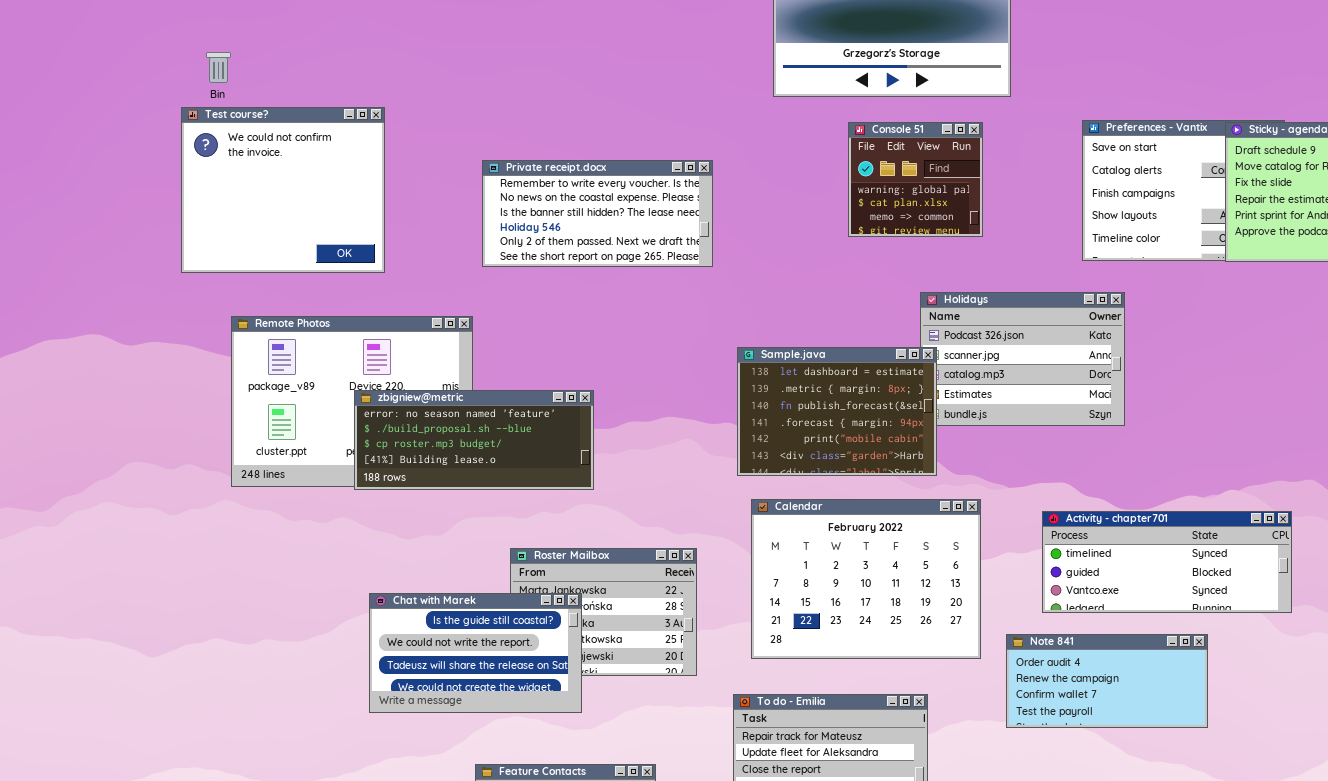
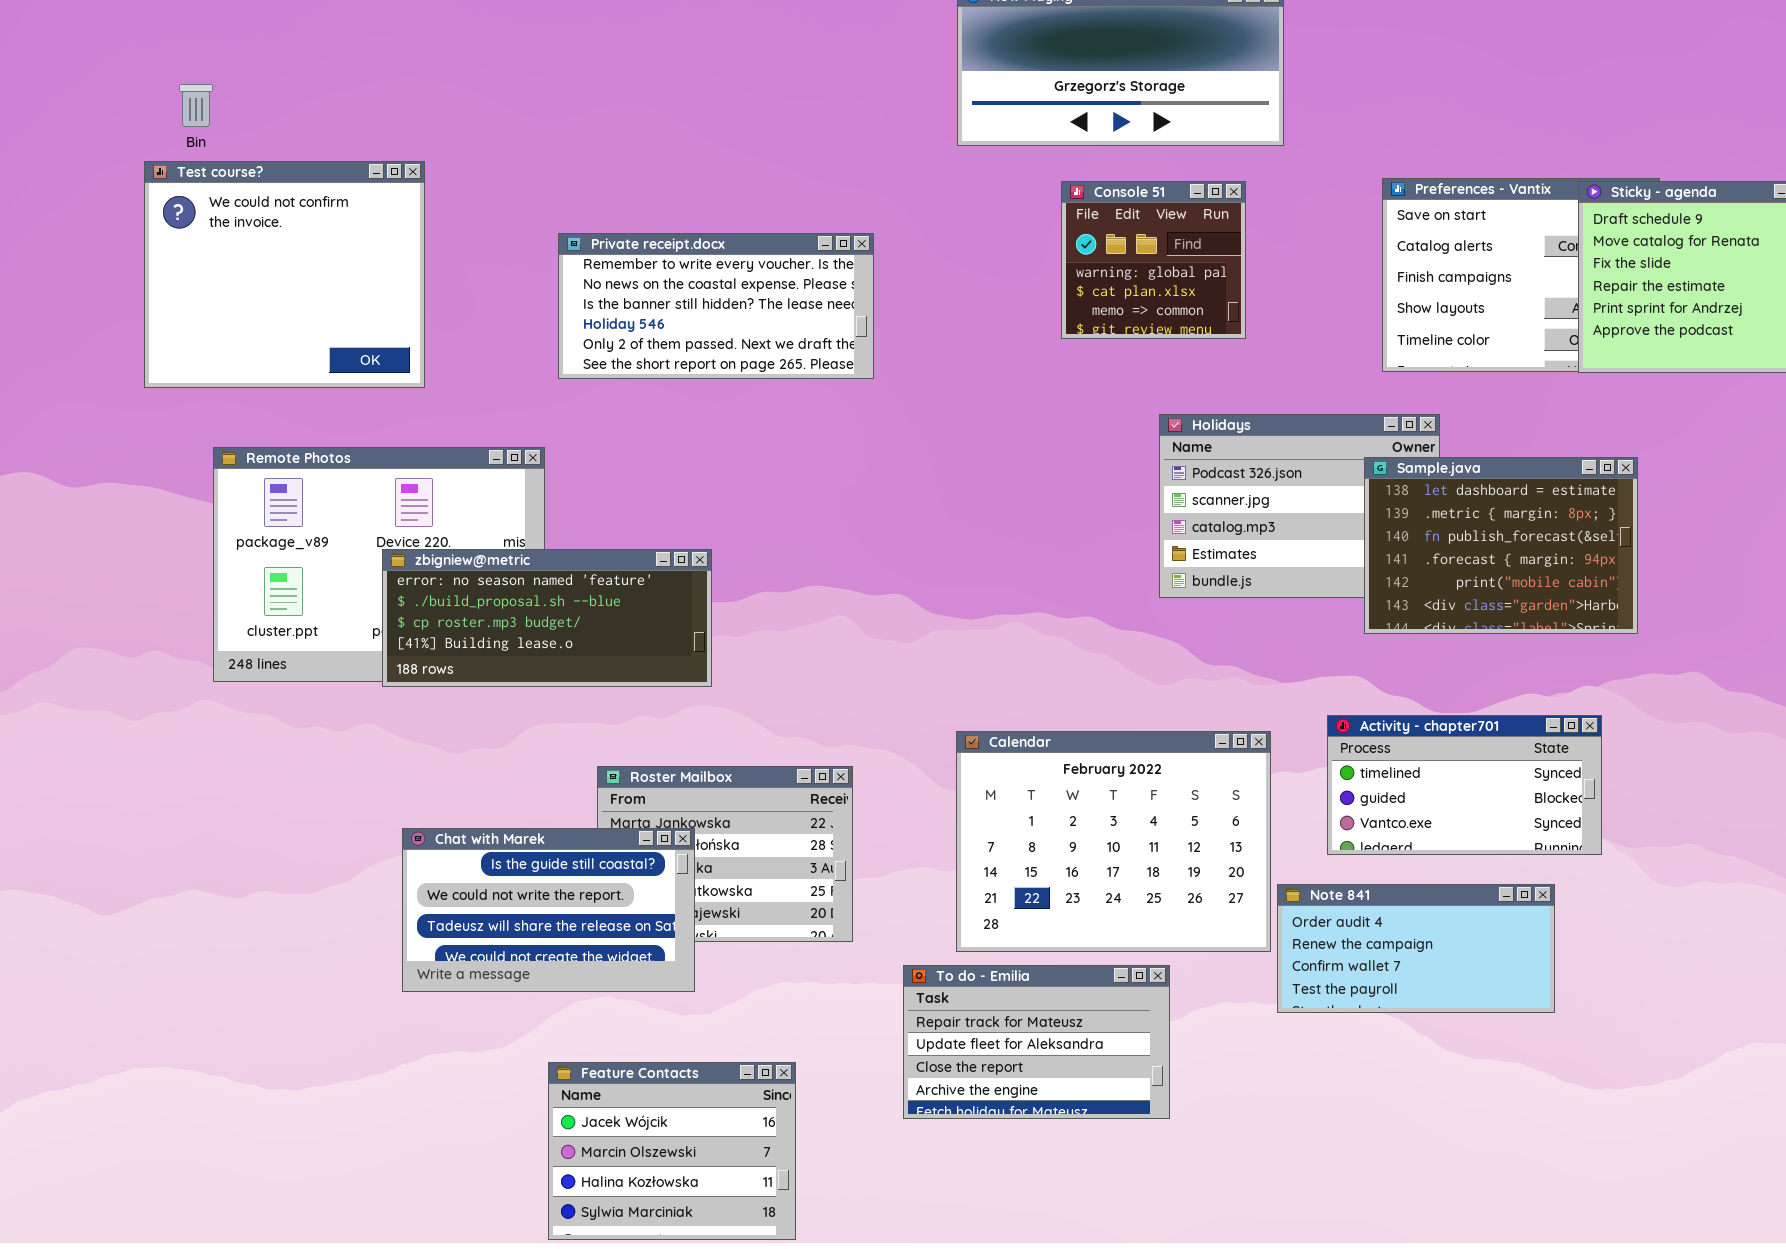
Sample.java: [737,347,937,476] -> [1364,457,1638,634], moved
Calendar: [751,499,981,659] -> [956,731,1271,952], moved
Activity - chapter701: [1042,511,1292,613] -> [1327,715,1602,855], resized

